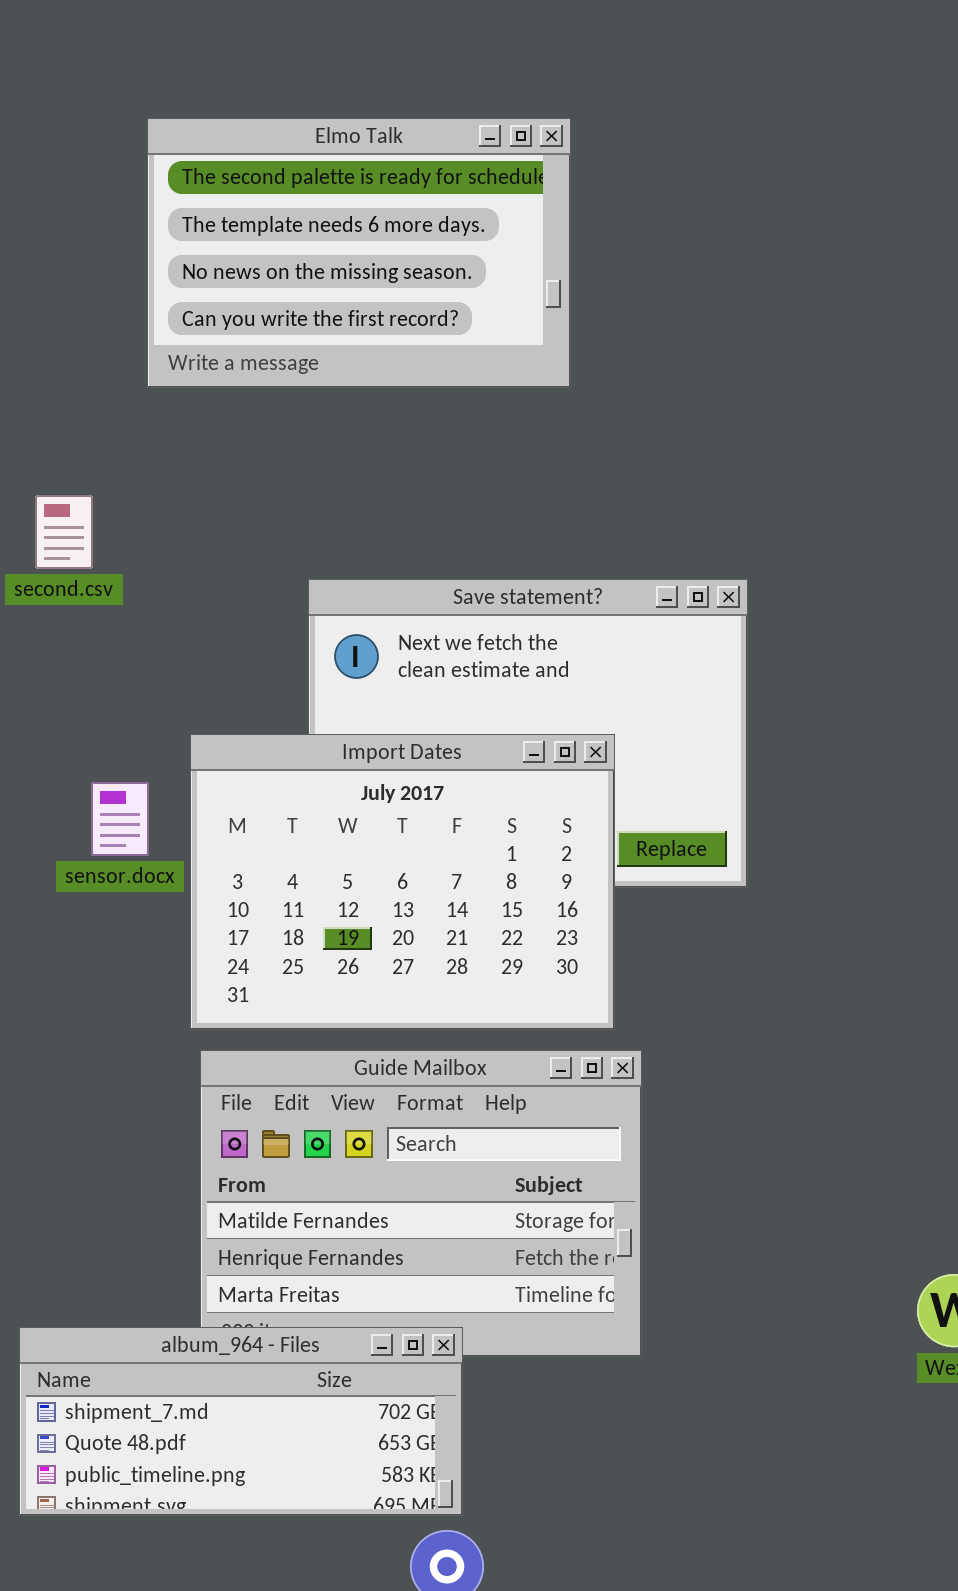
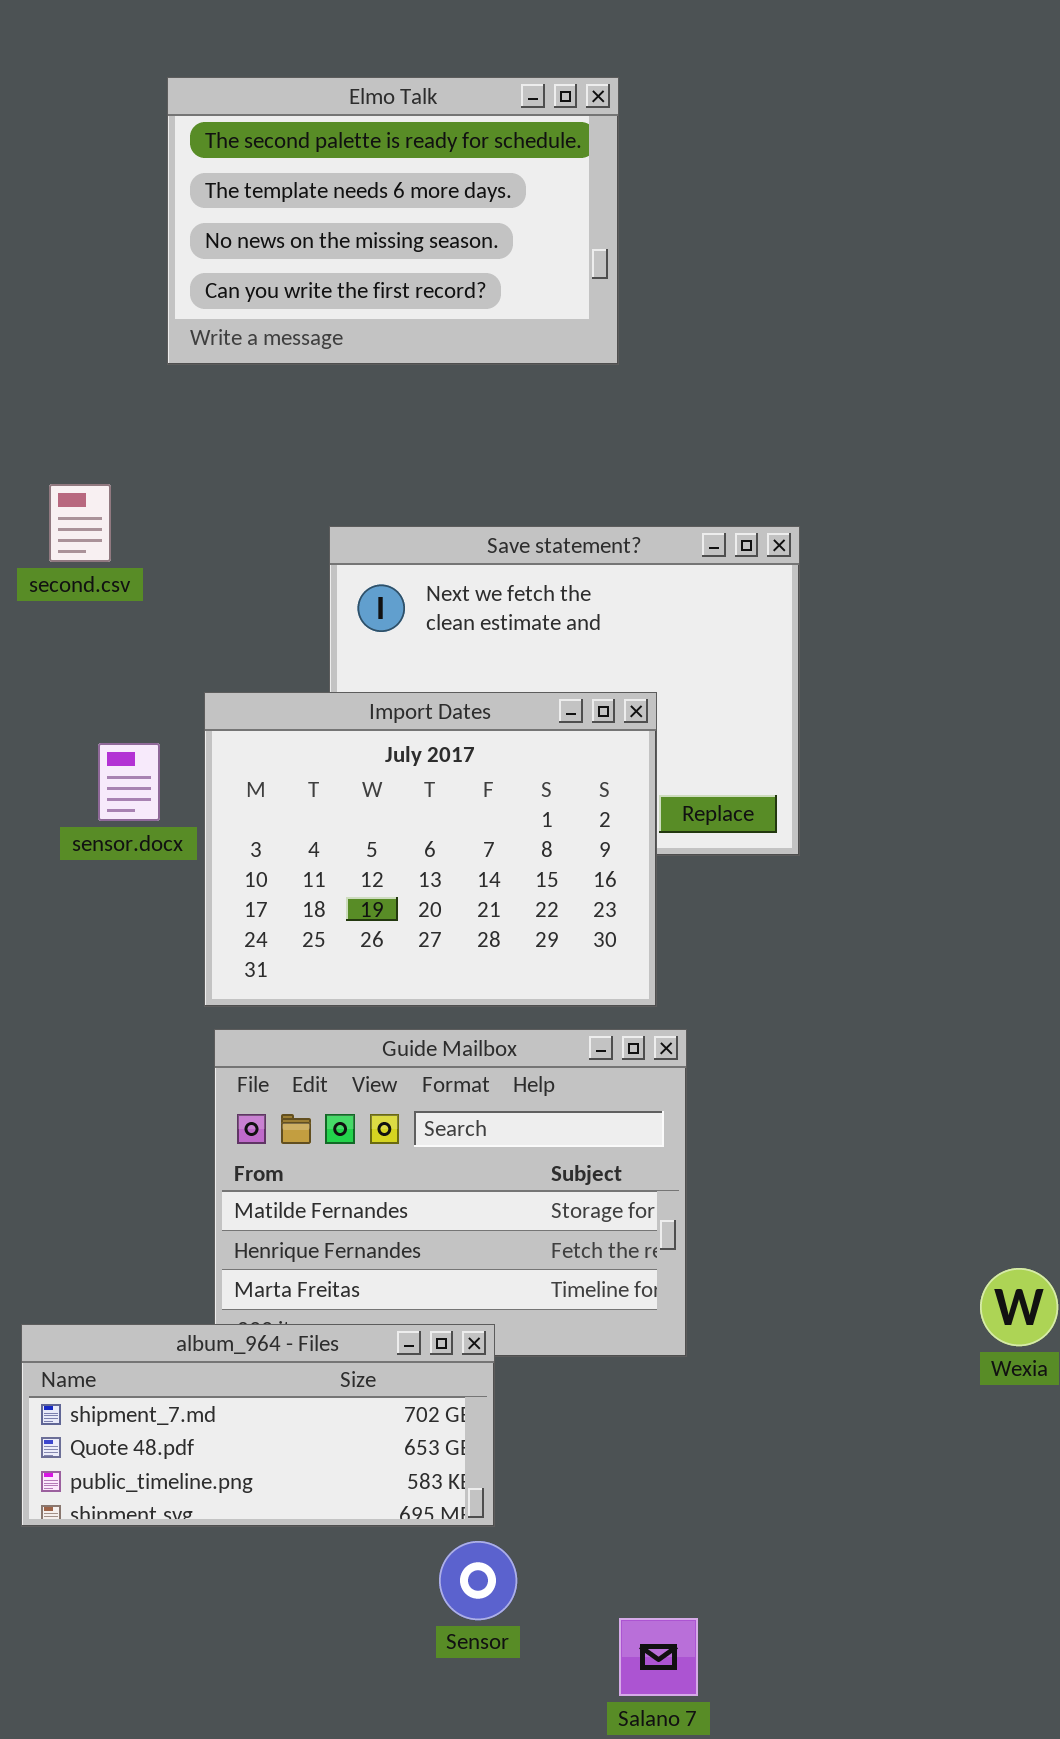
Elmo Talk: [147,118,571,388] -> [167,77,619,365], moved
second.csv: [35,495,93,569] -> [49,484,111,562], moved

